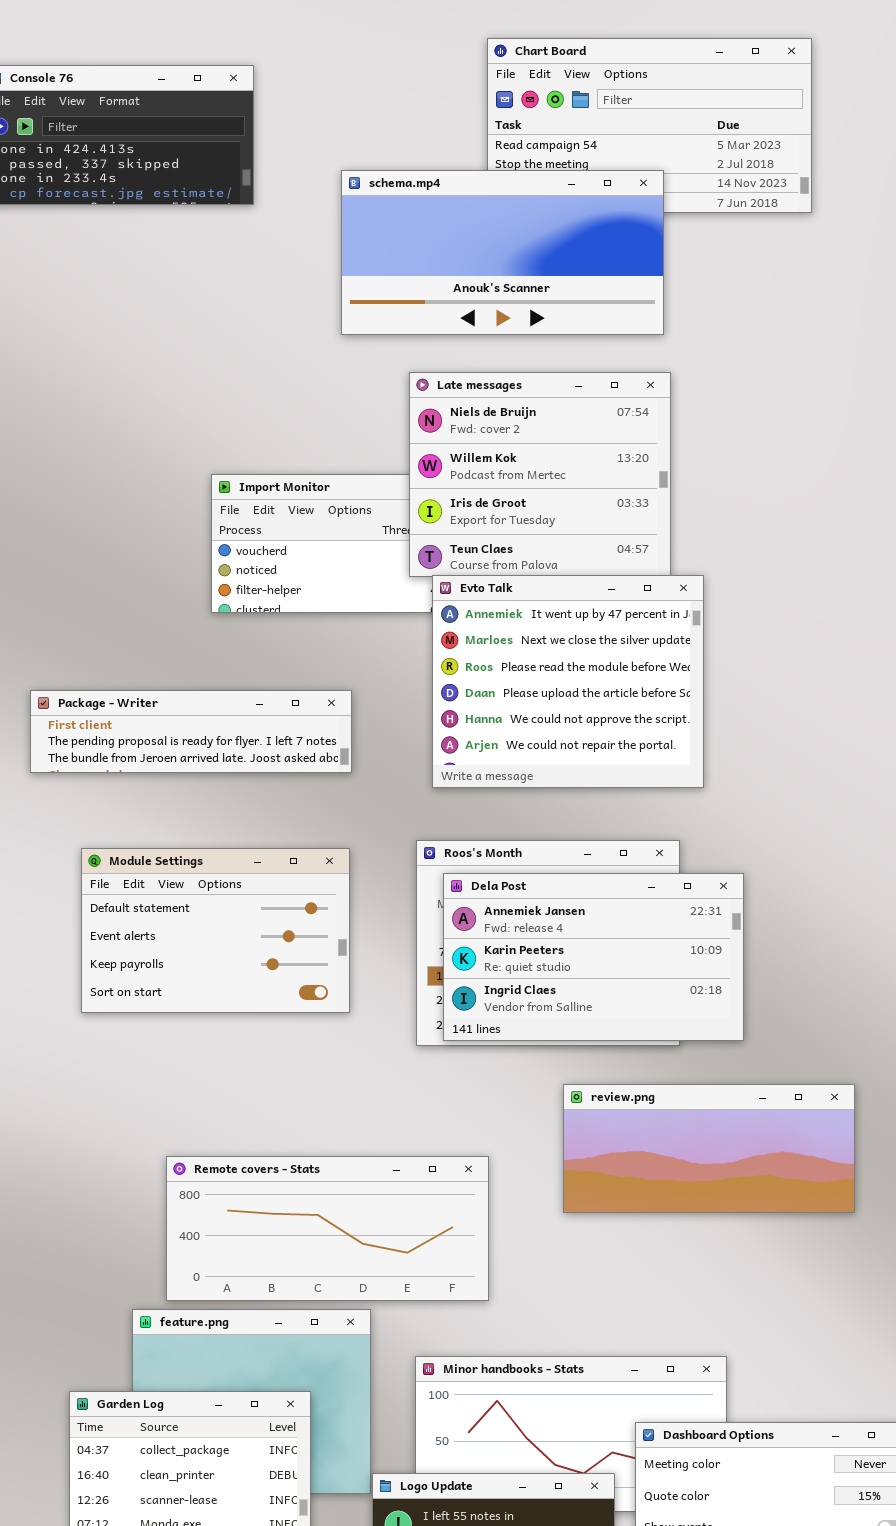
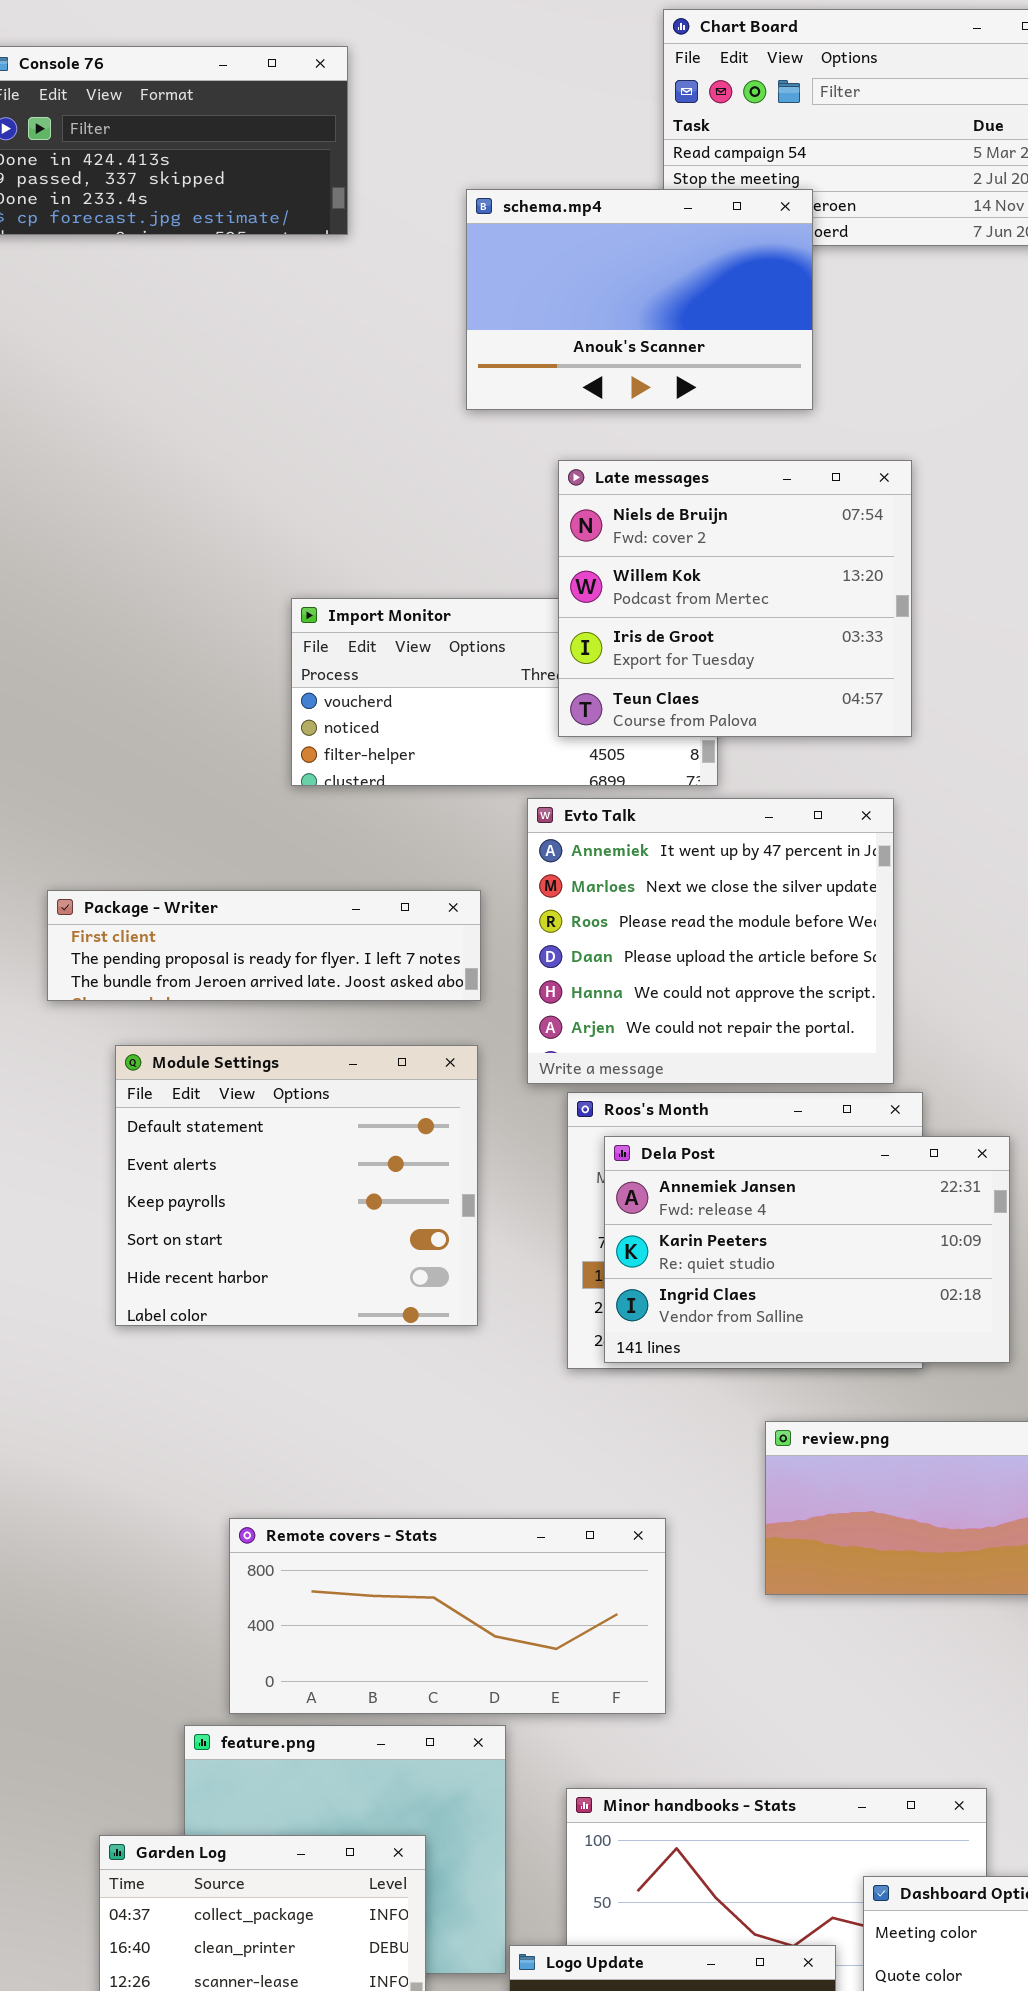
schema.mp4: [341,170,664,335] -> [466,189,813,410], resized
Evto Talk: [432,575,704,788] -> [527,798,894,1084], moved
Module Settings: [81,848,350,1013] -> [115,1045,478,1326], resized

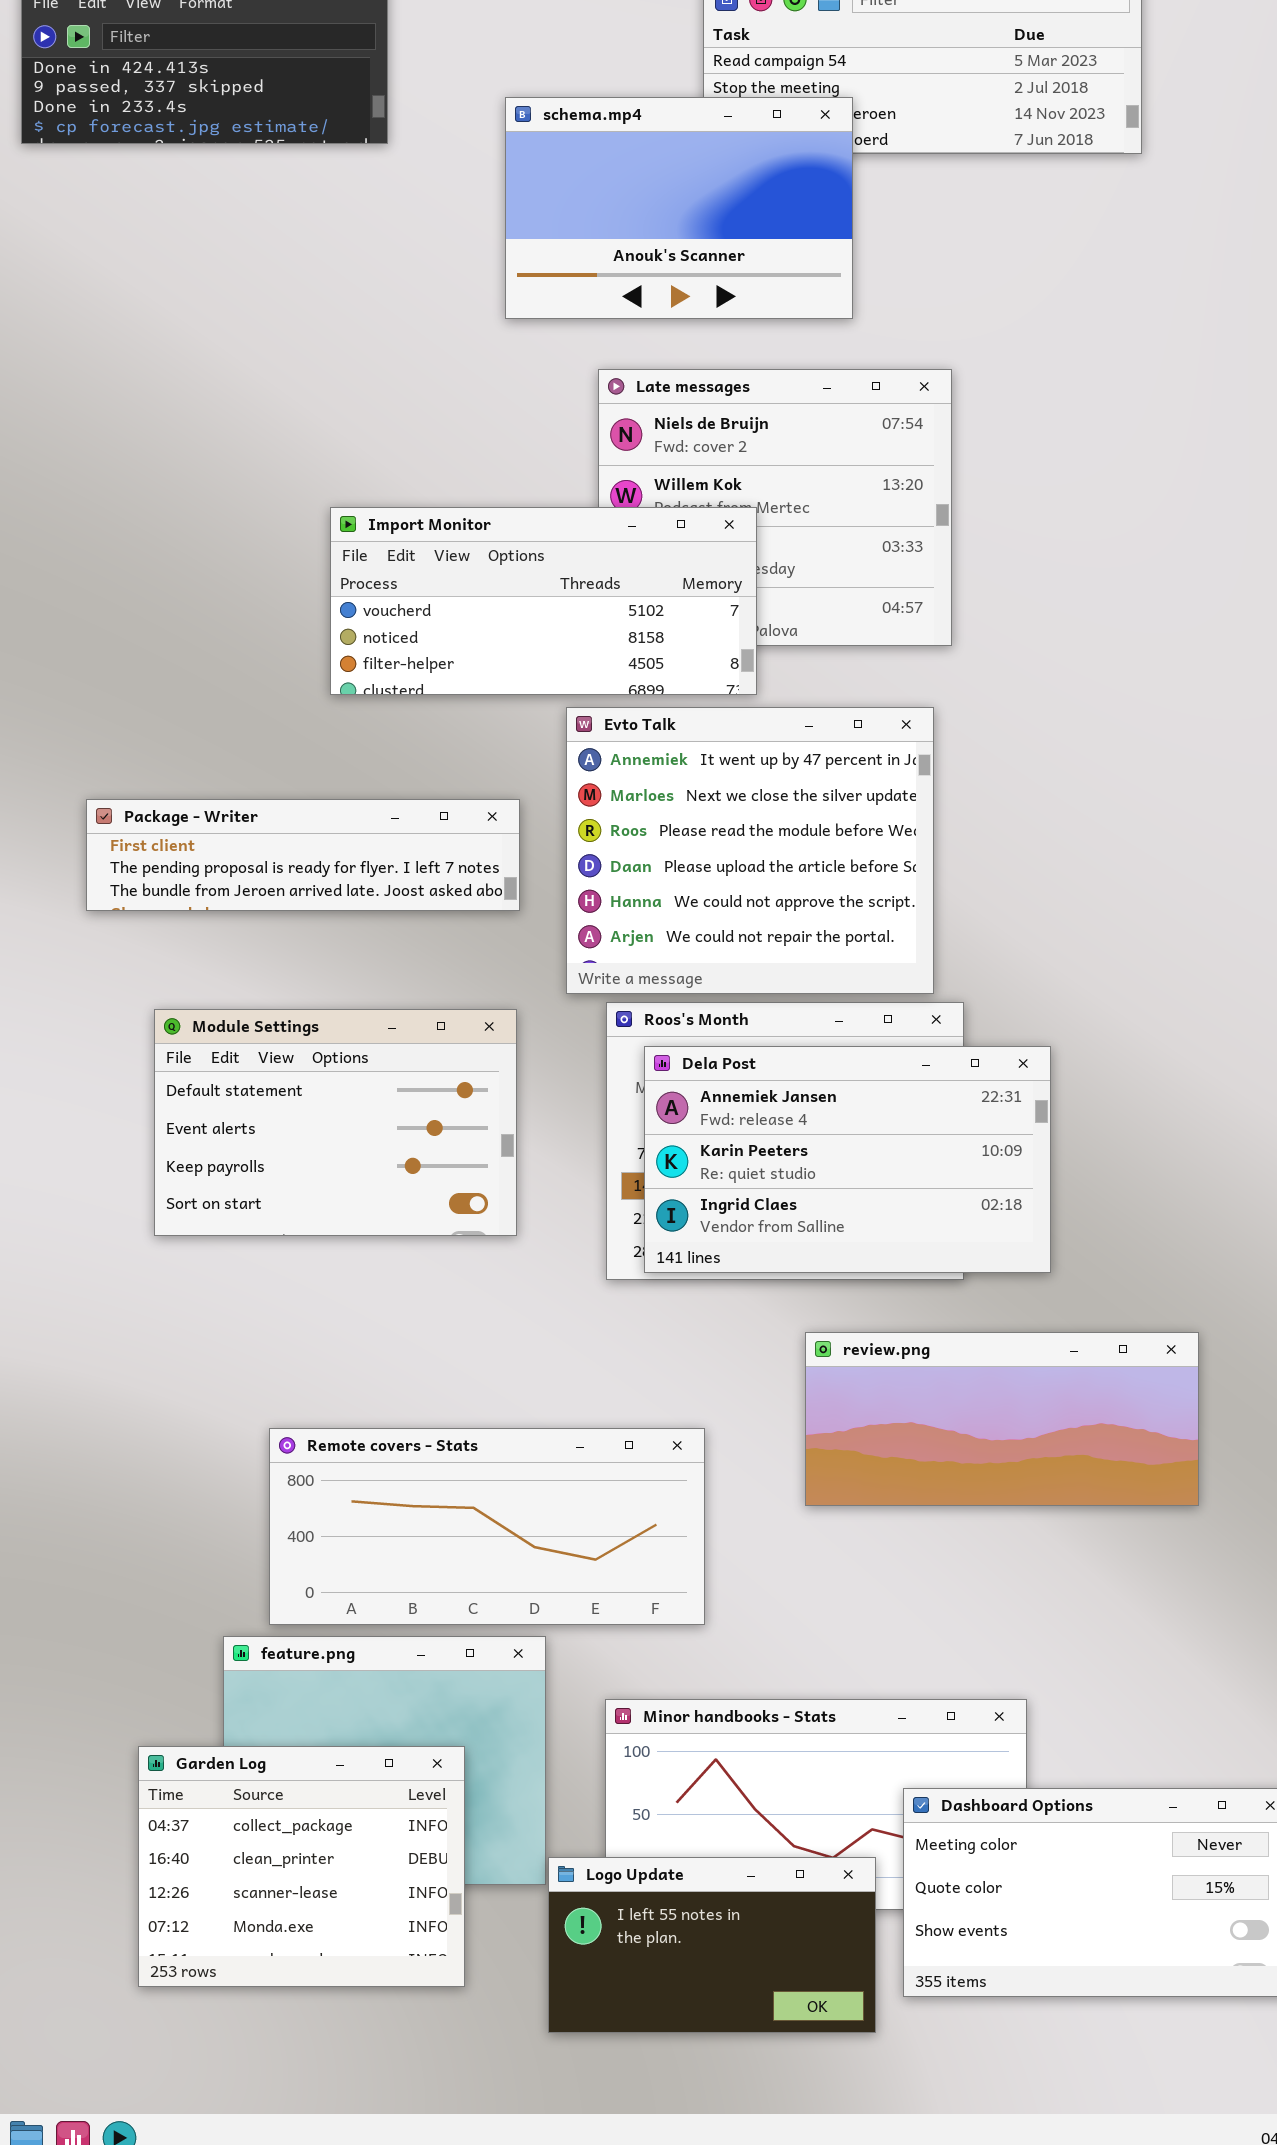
Import Monitor: [291,598,718,786] -> [330,507,757,695], raised
Module Settings: [115,1045,478,1326] -> [154,1009,517,1236], resized

